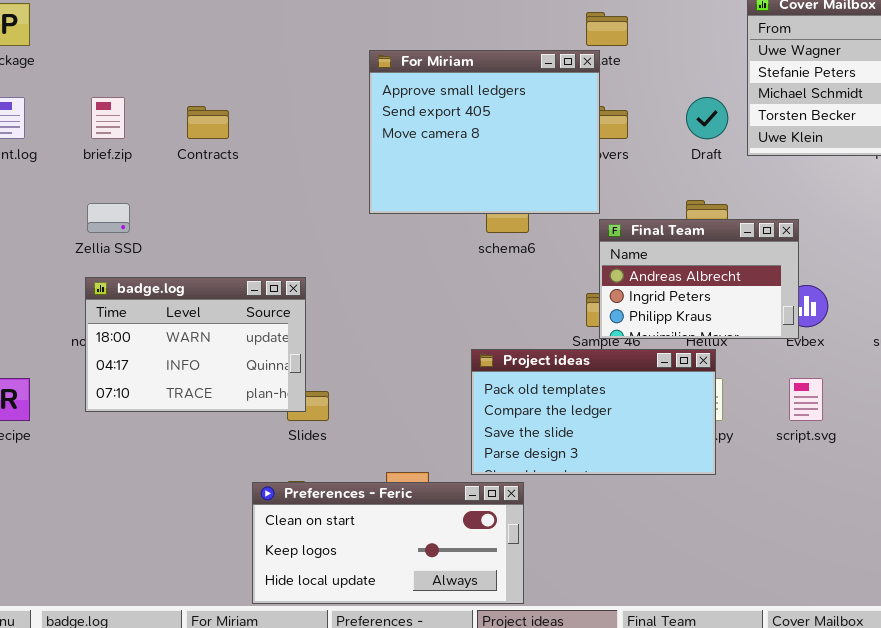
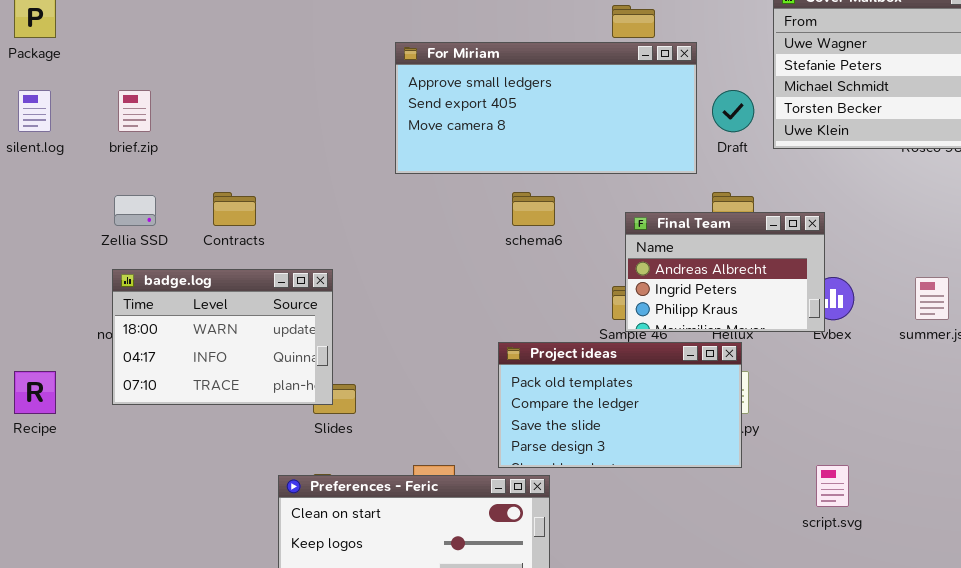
For Miriam: [369,50,600,214] -> [395,42,697,174], resized
Contracts: [187,106,229,139] -> [213,192,256,226], moved
script.svg: [789,378,823,421] -> [816,465,849,507], moved

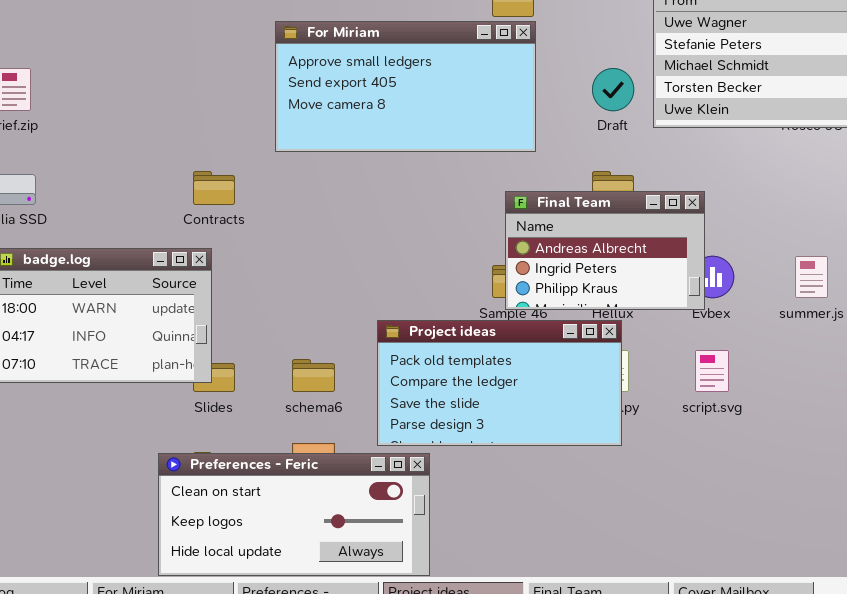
For Miriam: [395,42,697,174] -> [275,21,536,152], resized
Contracts: [213,192,256,226] -> [193,171,235,205], moved
schema6: [512,192,555,226] -> [292,359,335,392], moved
script.svg: [816,465,849,507] -> [695,350,729,392], moved

